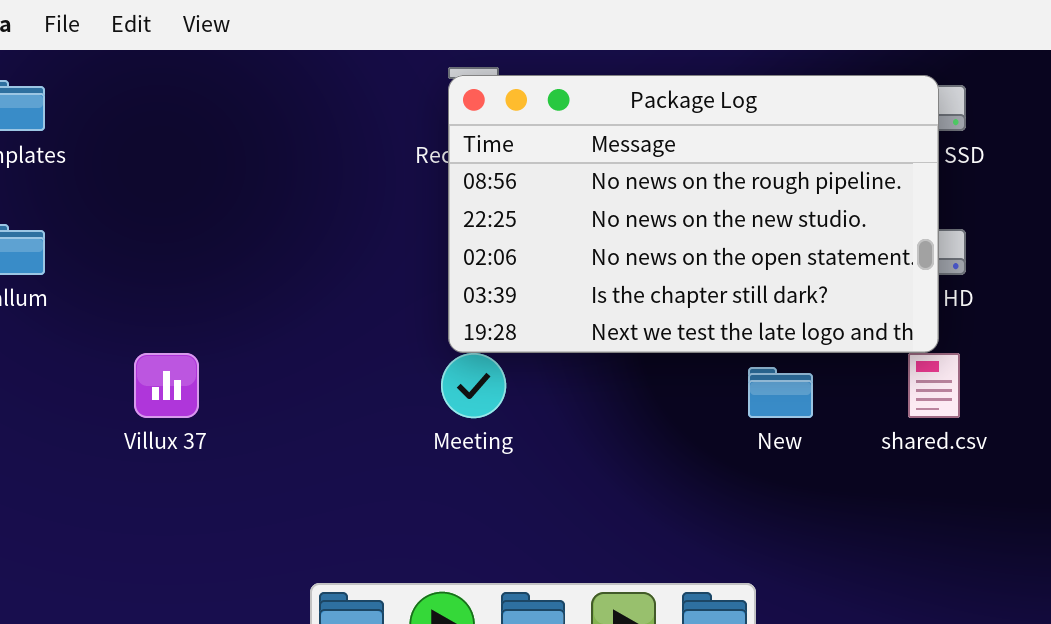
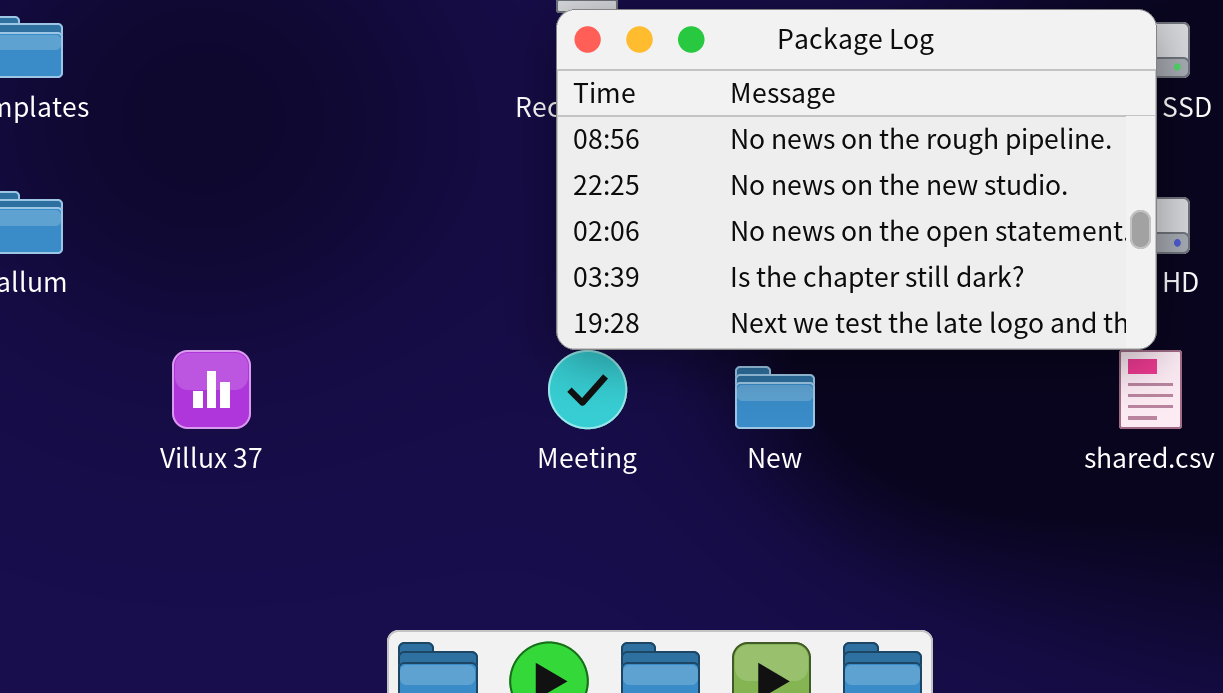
New: [748,367,813,418] -> [735,366,815,429], moved

